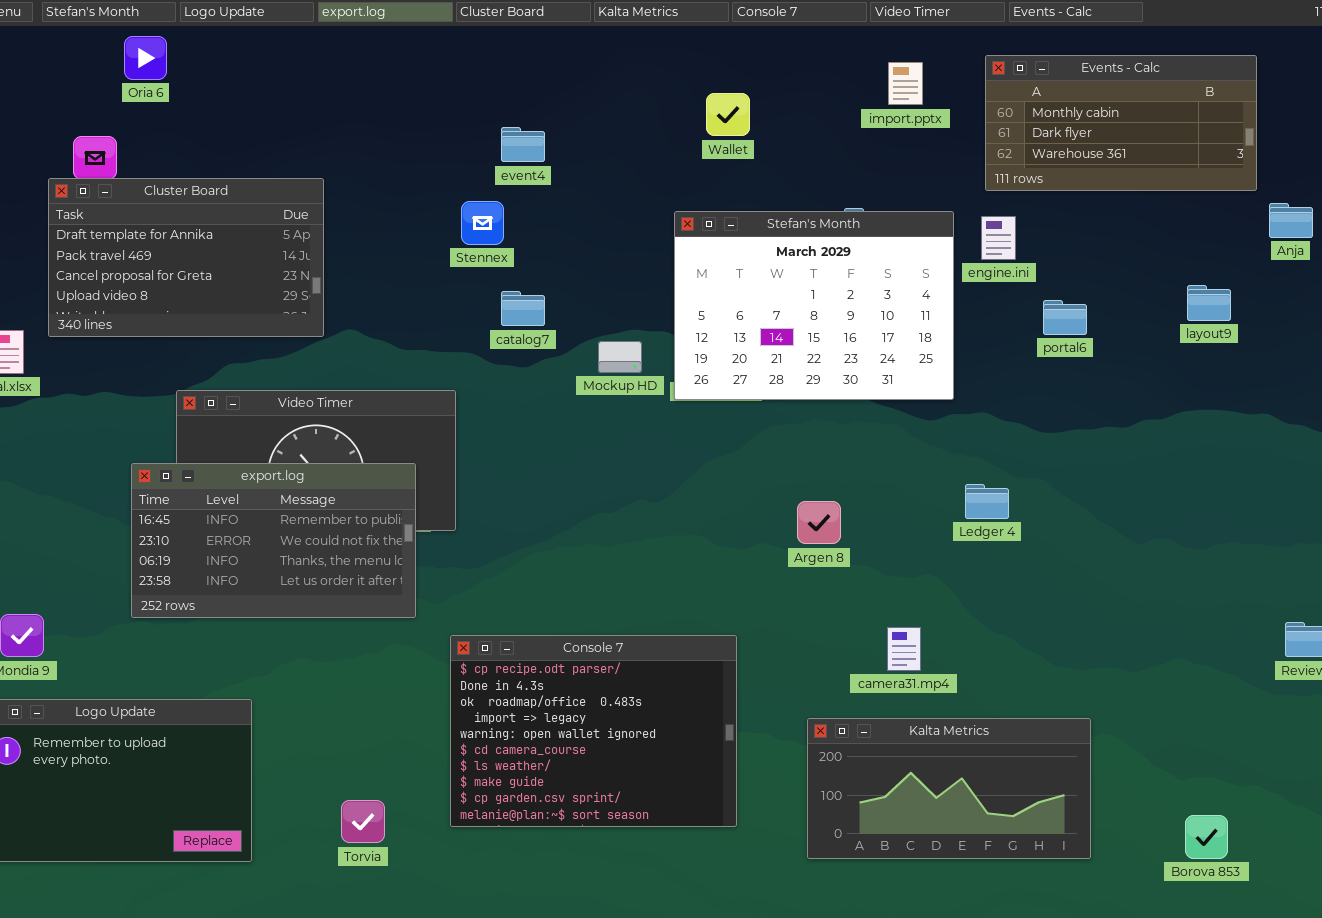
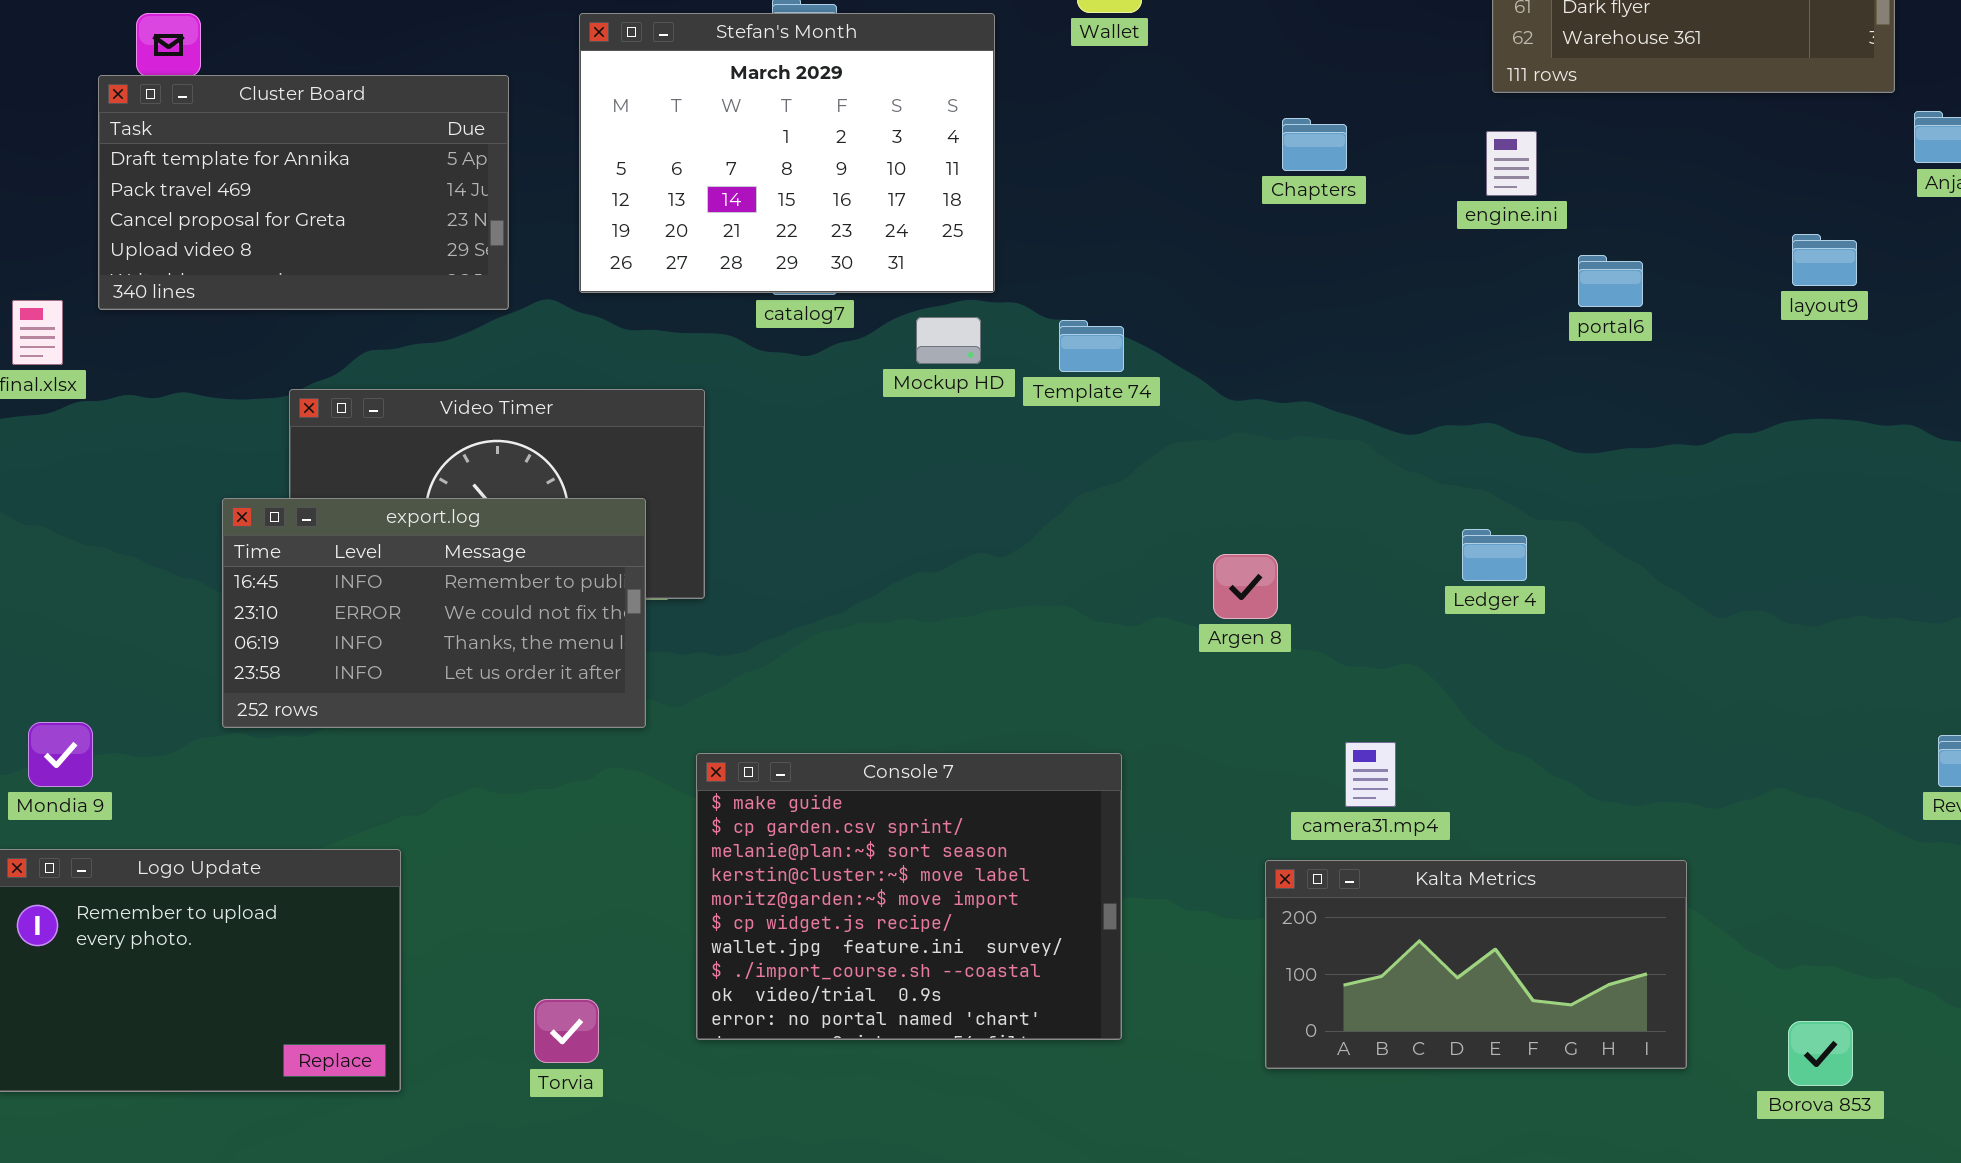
Stefan's Month: [674,211,954,400] -> [579,13,995,293], moved
Console 7: [450,635,737,827] -> [696,753,1122,1040], scrolled down 7 rows
Kalta Metrics: [807,718,1091,859] -> [1265,860,1687,1069], moved

